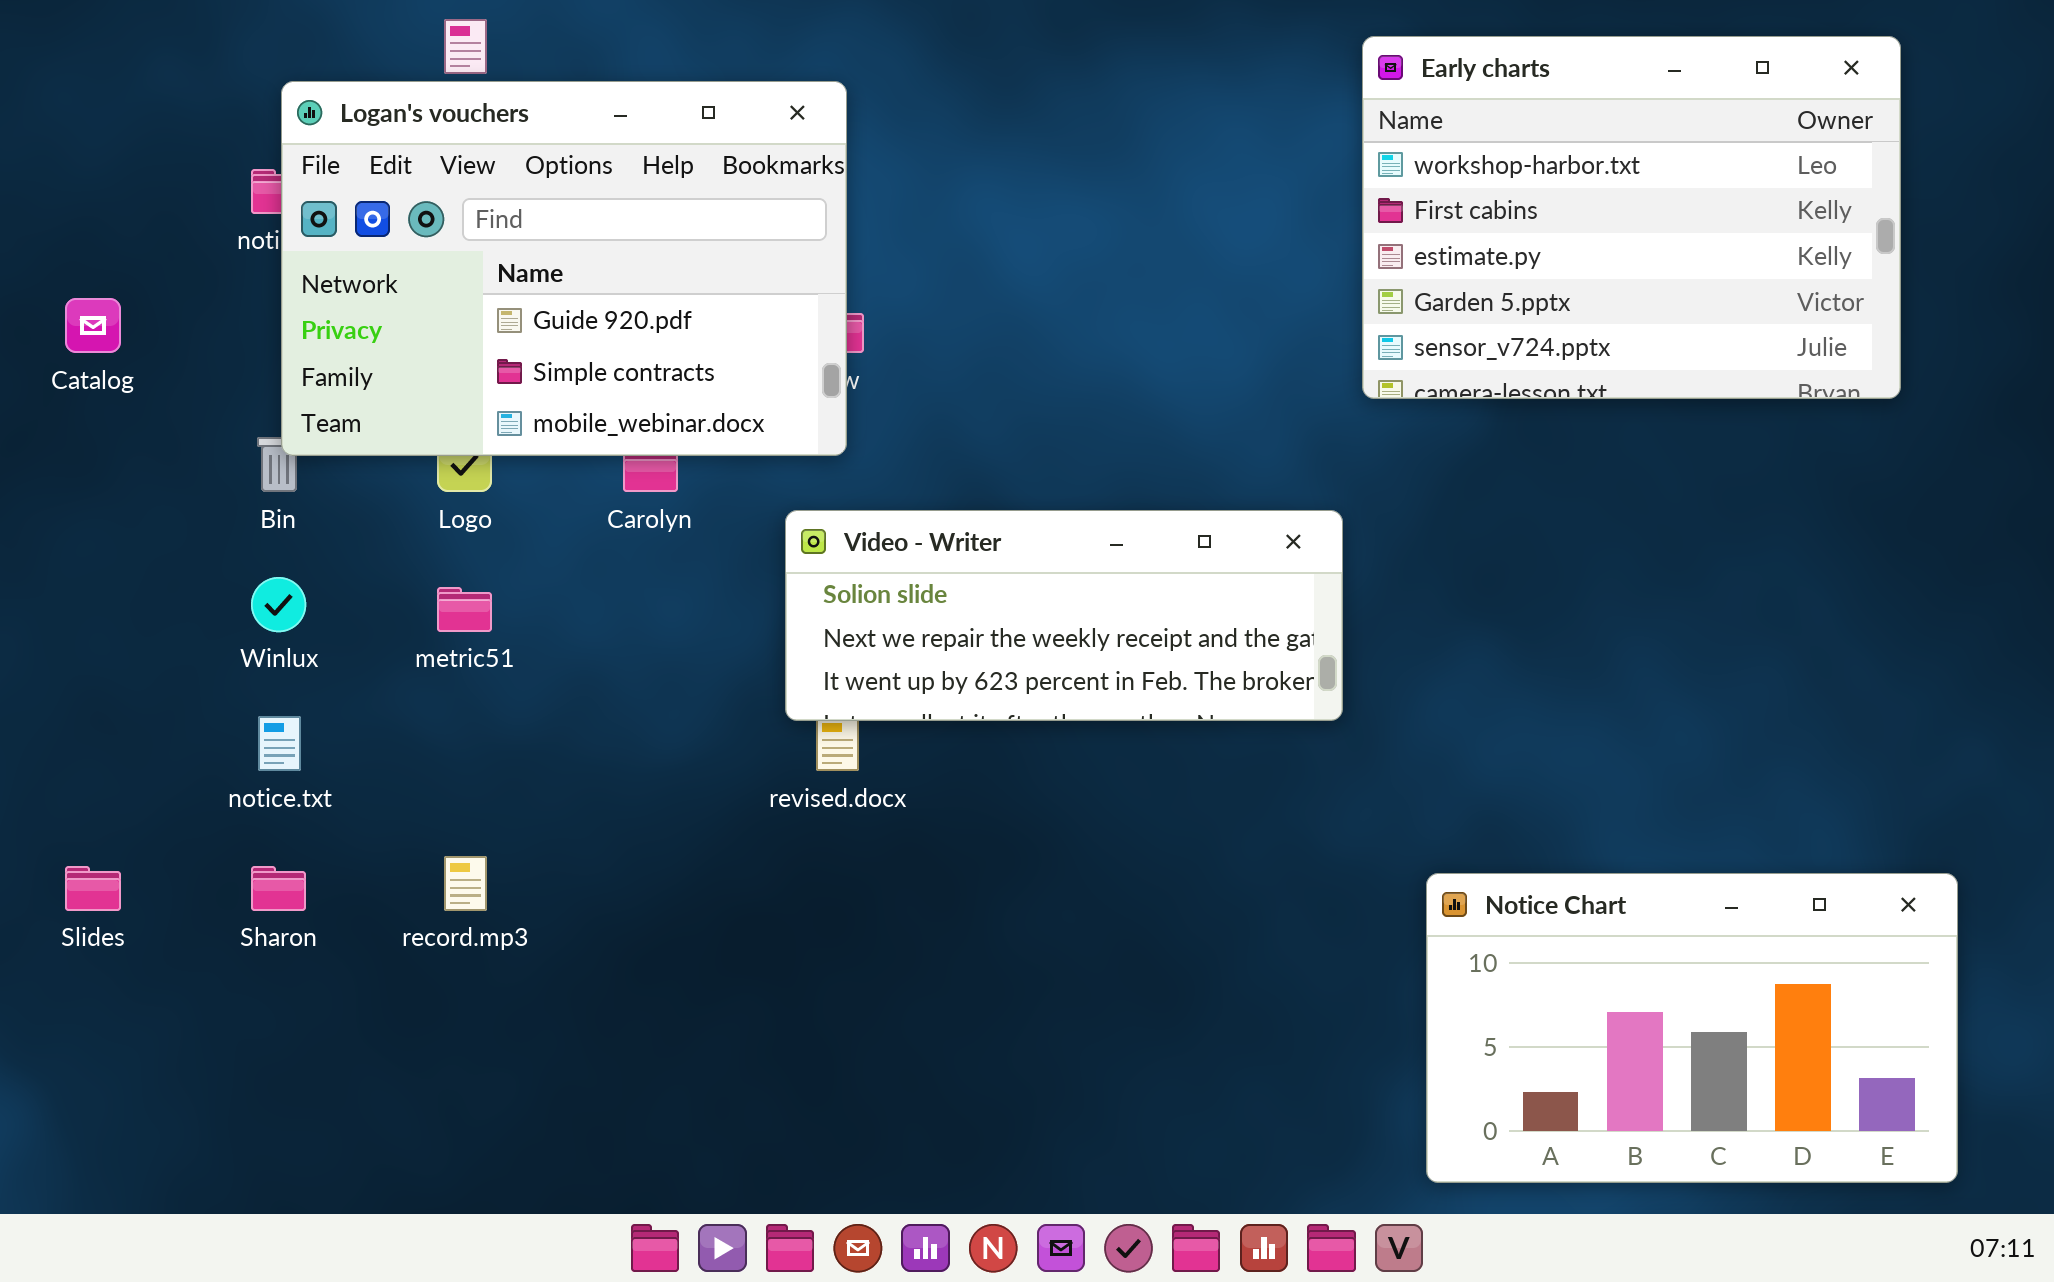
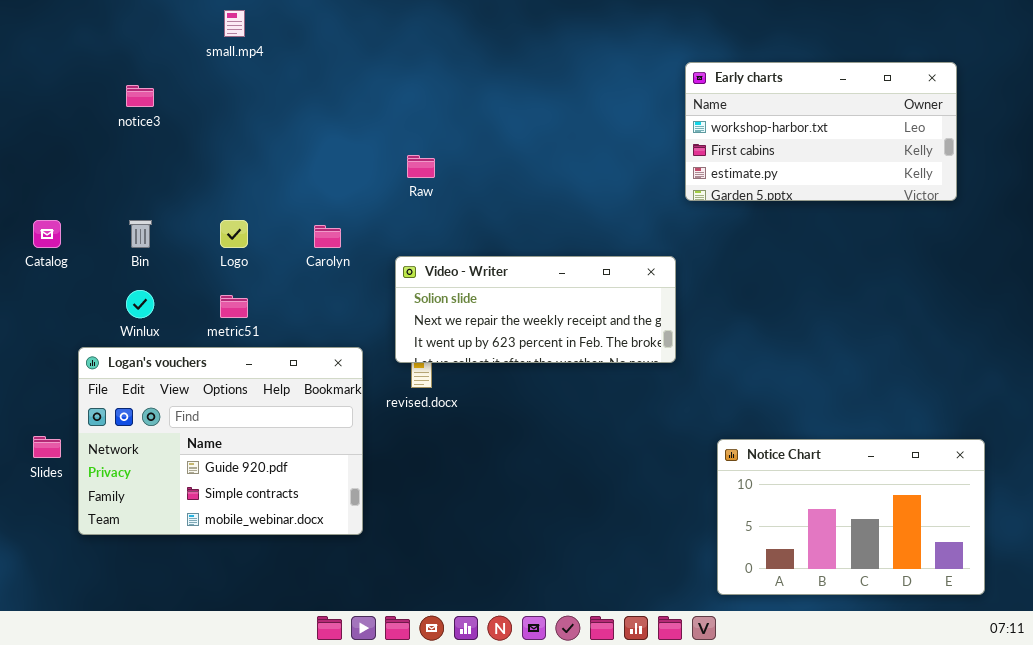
Early charts: [1362,36,1901,399] -> [685,62,957,201], resized
Logan's vouchers: [281,81,847,456] -> [78,347,363,535], moved
Catalog: [65,298,121,353] -> [33,220,61,248], moved

